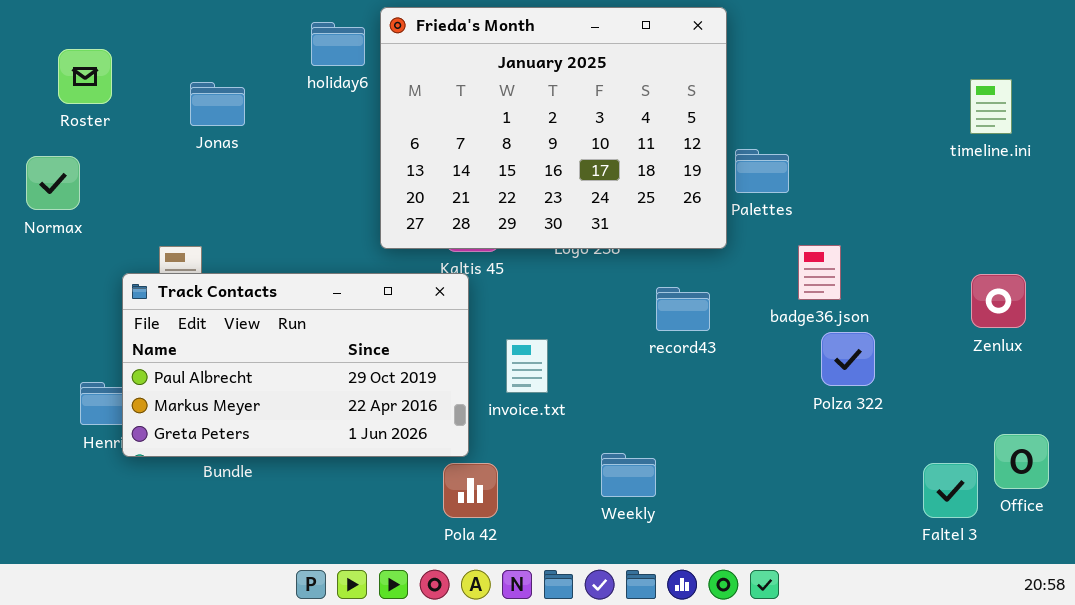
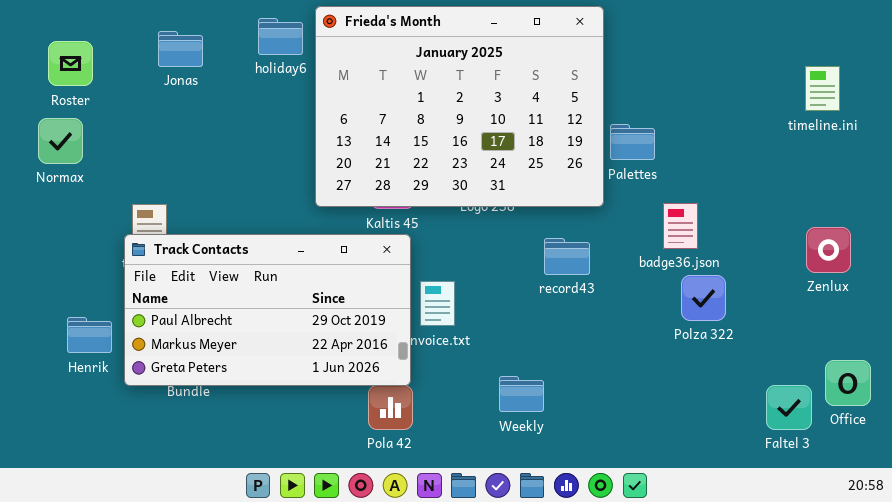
Jonas: [190,82,245,126] -> [158,31,203,67], moved
Normax: [26,156,80,210] -> [38,118,83,164], moved
Track Contacts: [122,273,469,457] -> [124,234,411,386], moved

